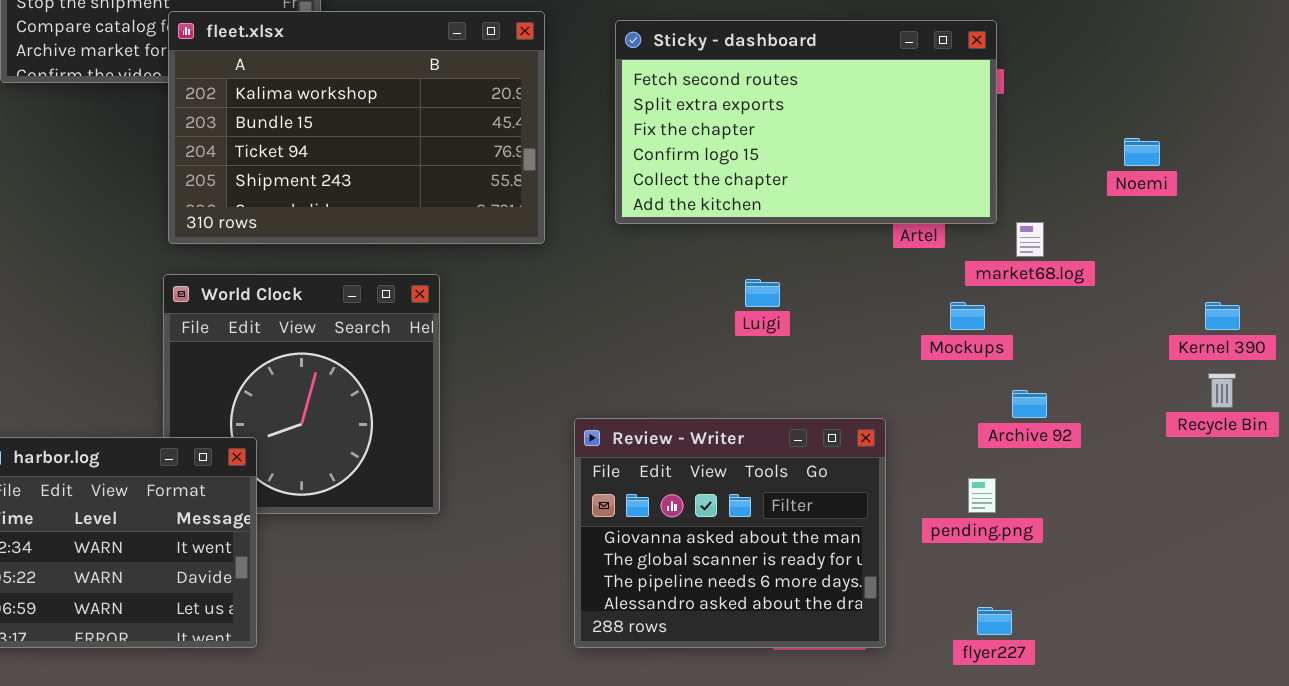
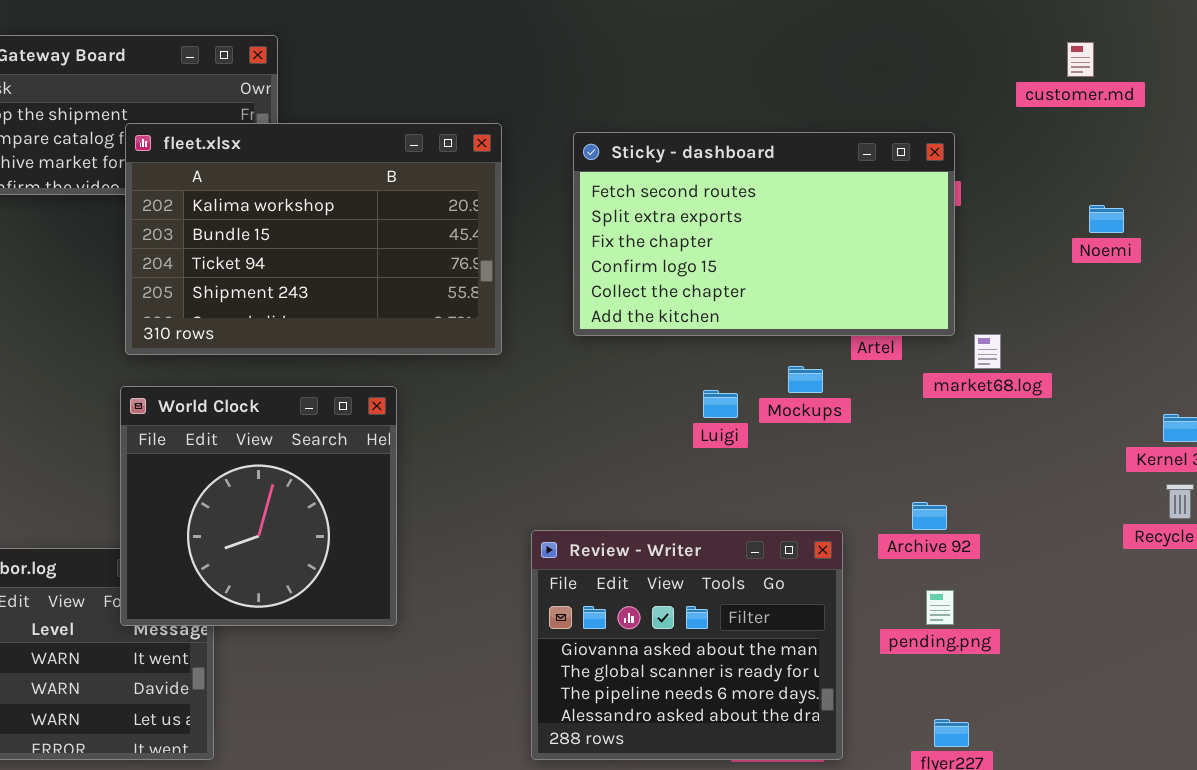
Noemi: [1124,138,1160,166] -> [1089,205,1124,233], moved
World Clock: [163,274,440,514] -> [120,386,397,626], raised
Mockups: [950,302,985,330] -> [788,366,823,393], moved
Archive 92: [1012,390,1047,418] -> [912,502,947,530], moved

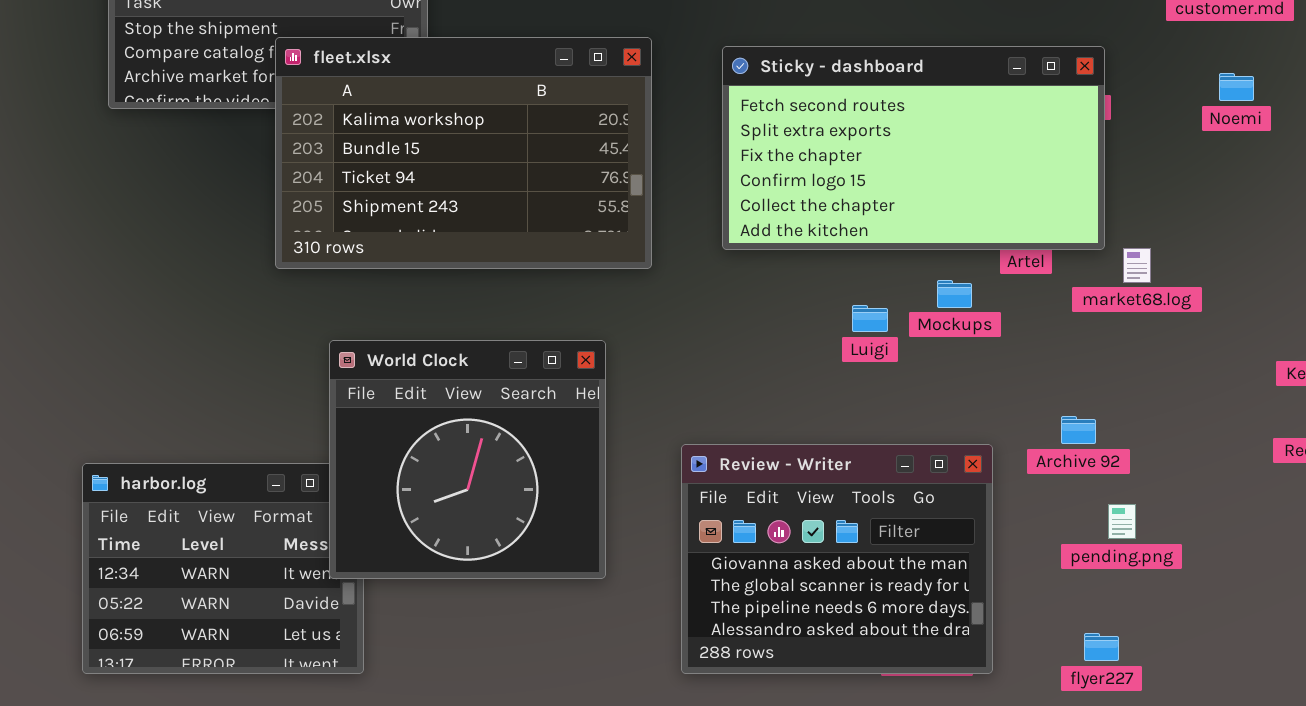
Noemi: [1089,205,1124,233] -> [1219,73,1254,101], moved
World Clock: [120,386,397,626] -> [329,340,606,579], moved
pending.png: [926,590,954,625] -> [1108,504,1136,539], moved

